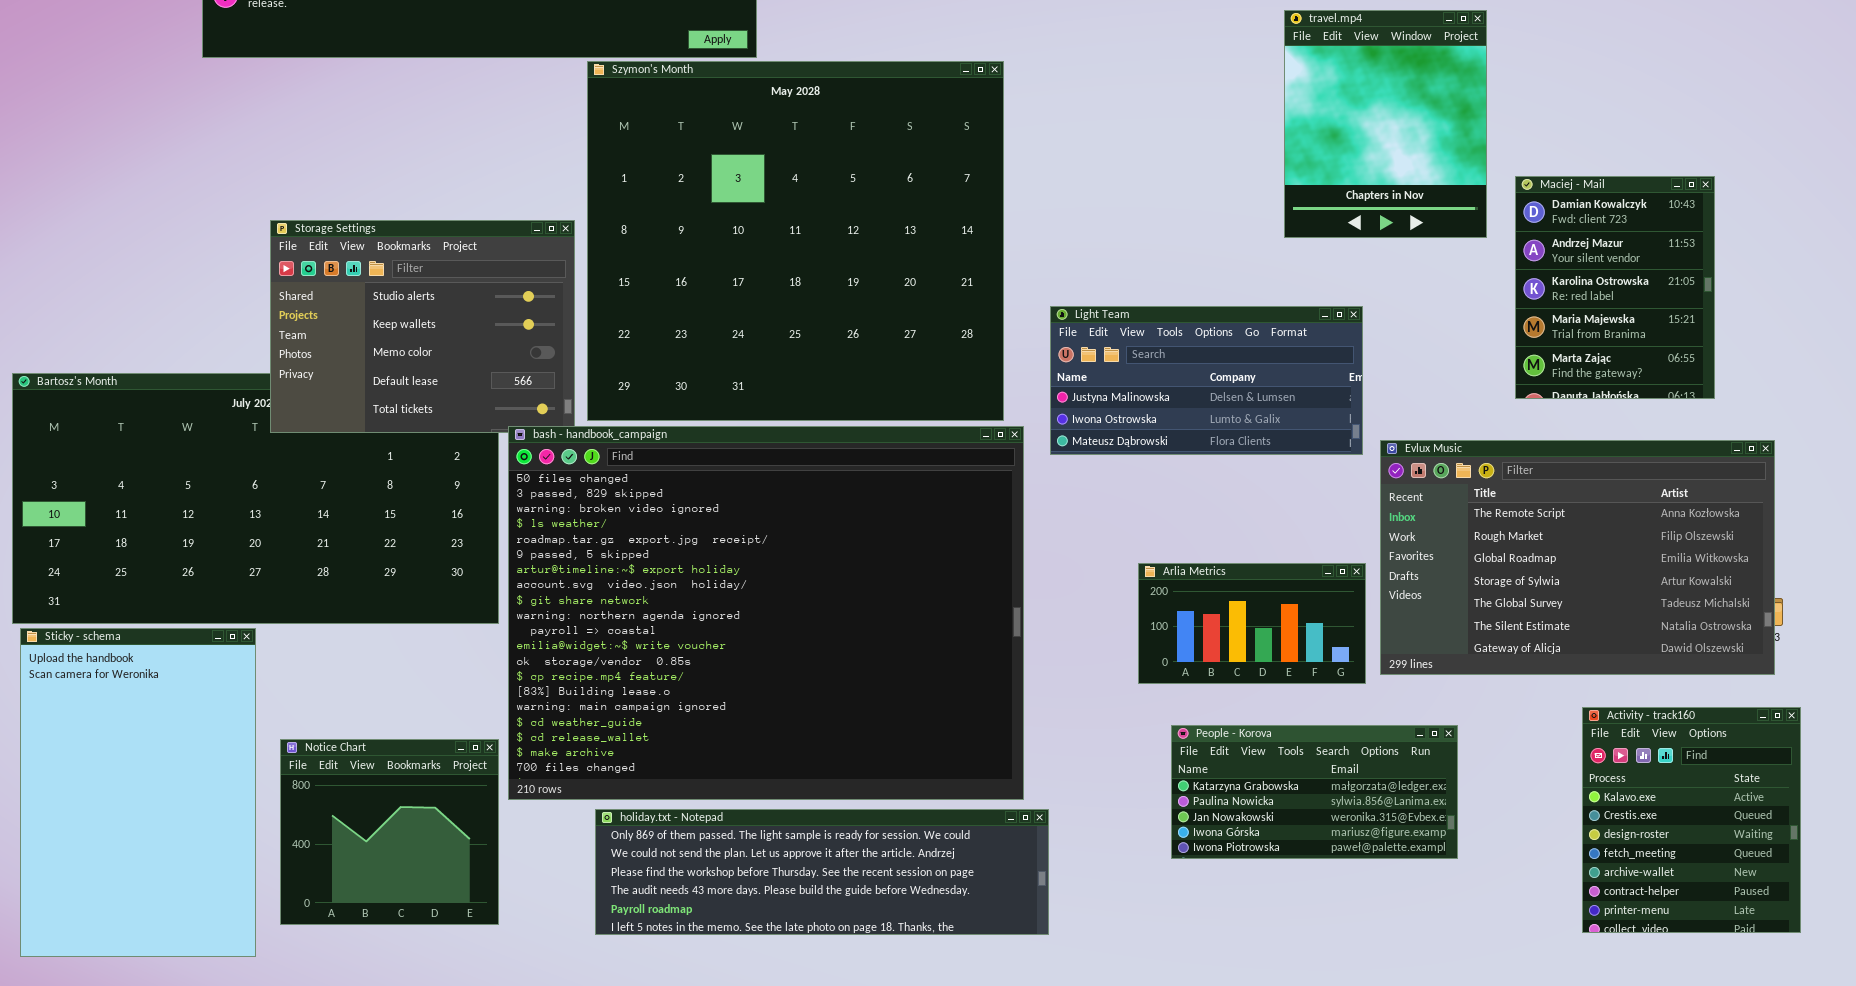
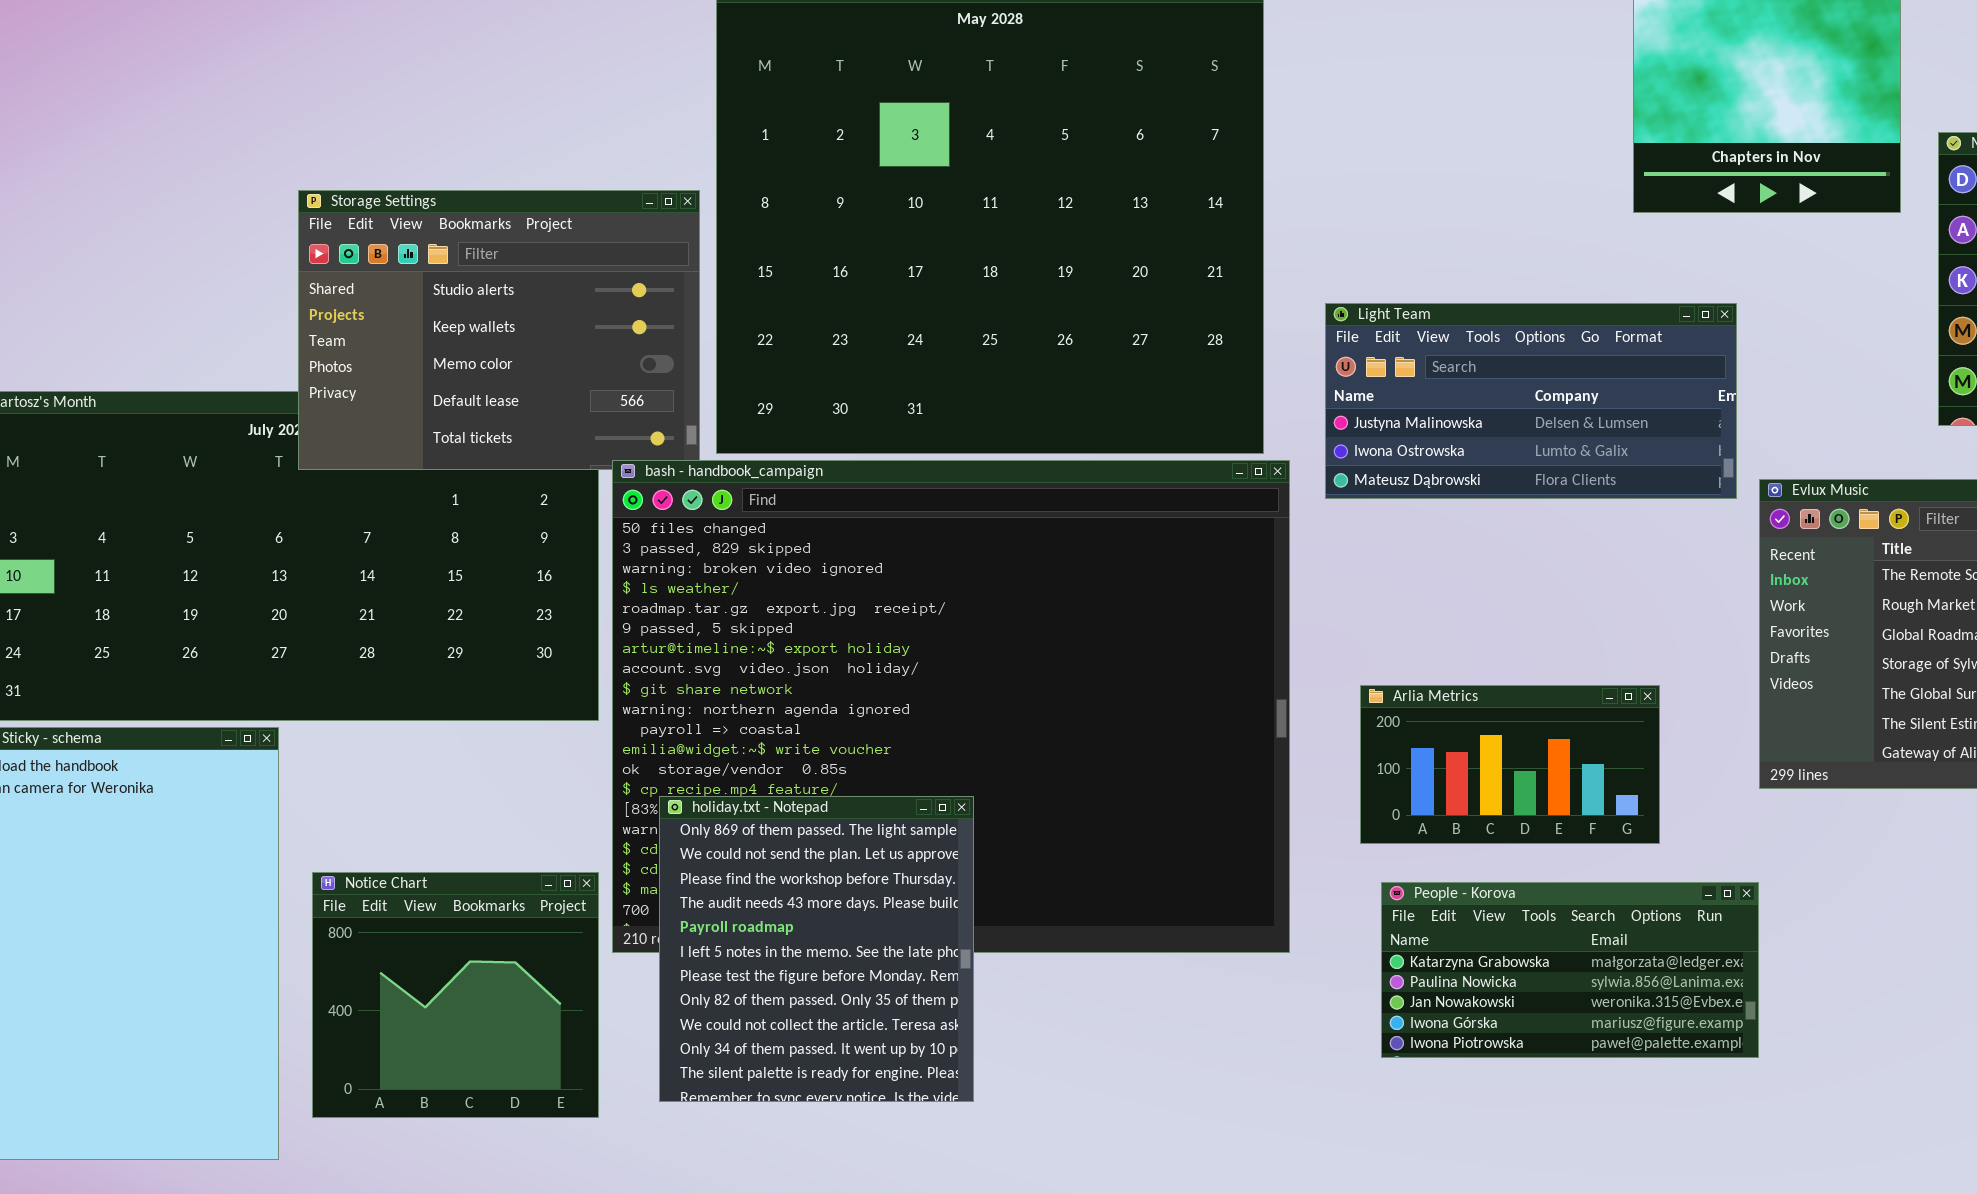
Arlia Metrics: [1138,563,1366,684] -> [1360,685,1660,844], moved
People - Korova: [1171,725,1458,859] -> [1381,882,1759,1058], moved
holiday.txt - Notepad: [595,809,1049,935] -> [659,796,974,1102], moved, resized

